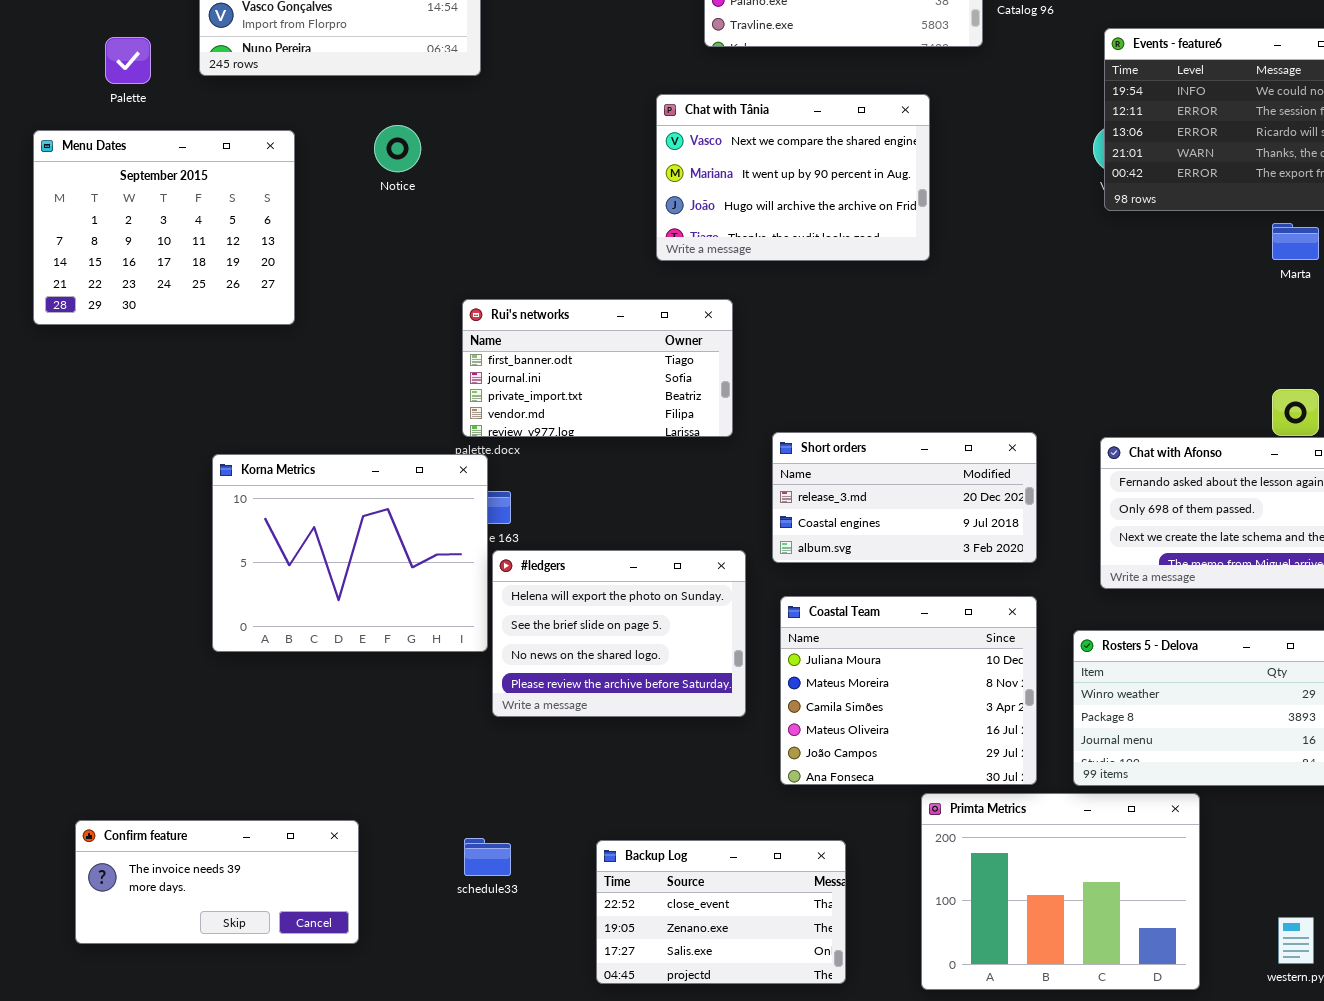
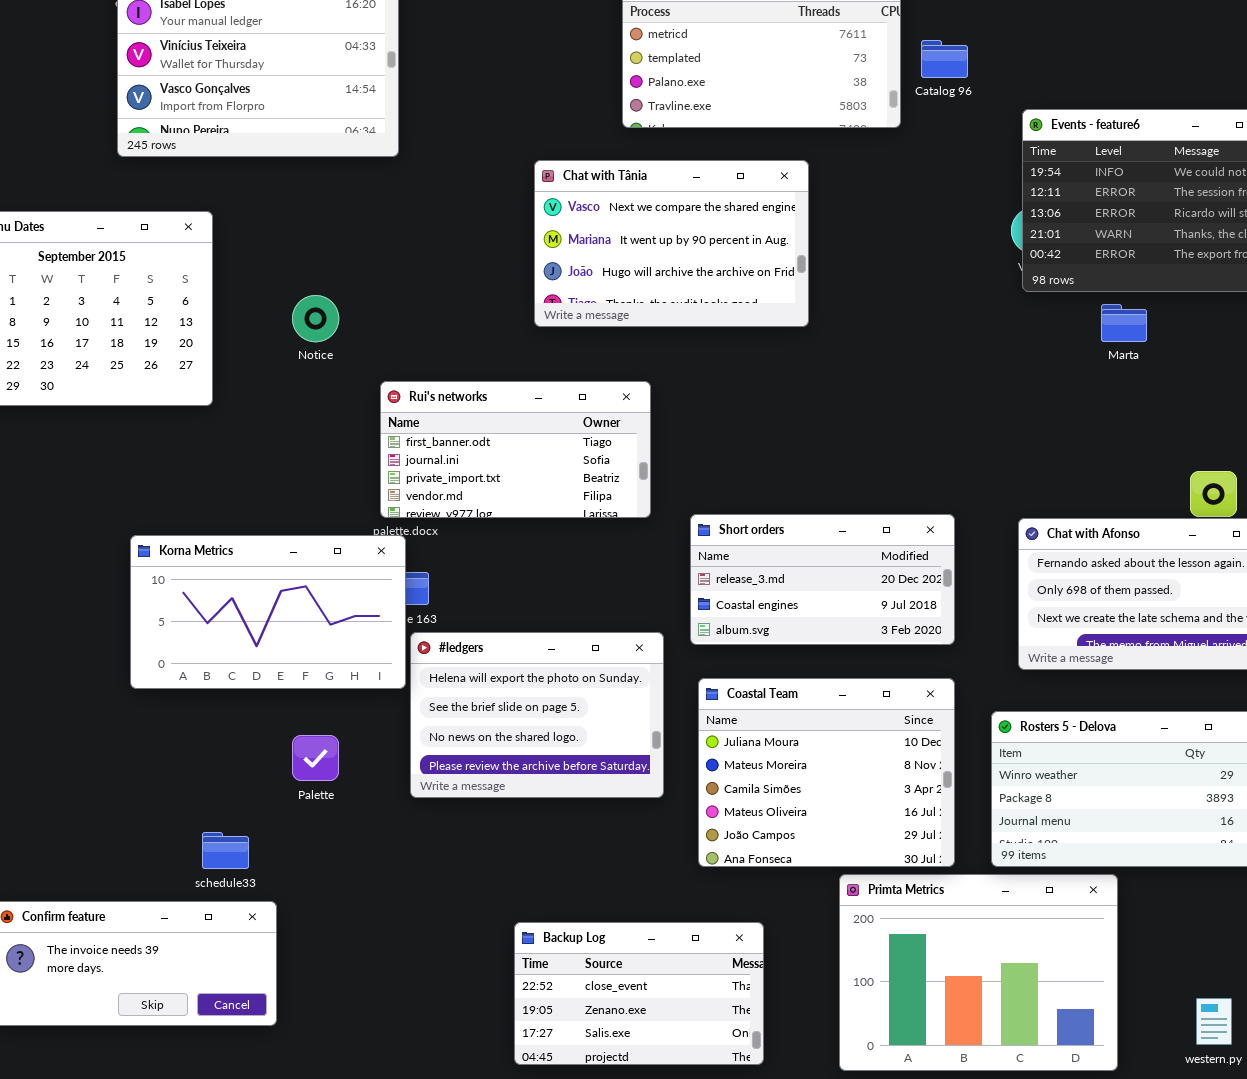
Palette: [105,37,151,84] -> [292,735,339,781], moved
Chat with Tânia: [656,94,930,261] -> [534,160,809,327], moved
Notice: [374,125,421,172] -> [292,295,339,342], moved
Marta: [1272,223,1319,260] -> [1101,304,1147,342], moved
Korna Metrics: [212,454,488,652] -> [130,535,406,689], resized
schedule33: [464,838,511,876] -> [202,832,249,869], moved

